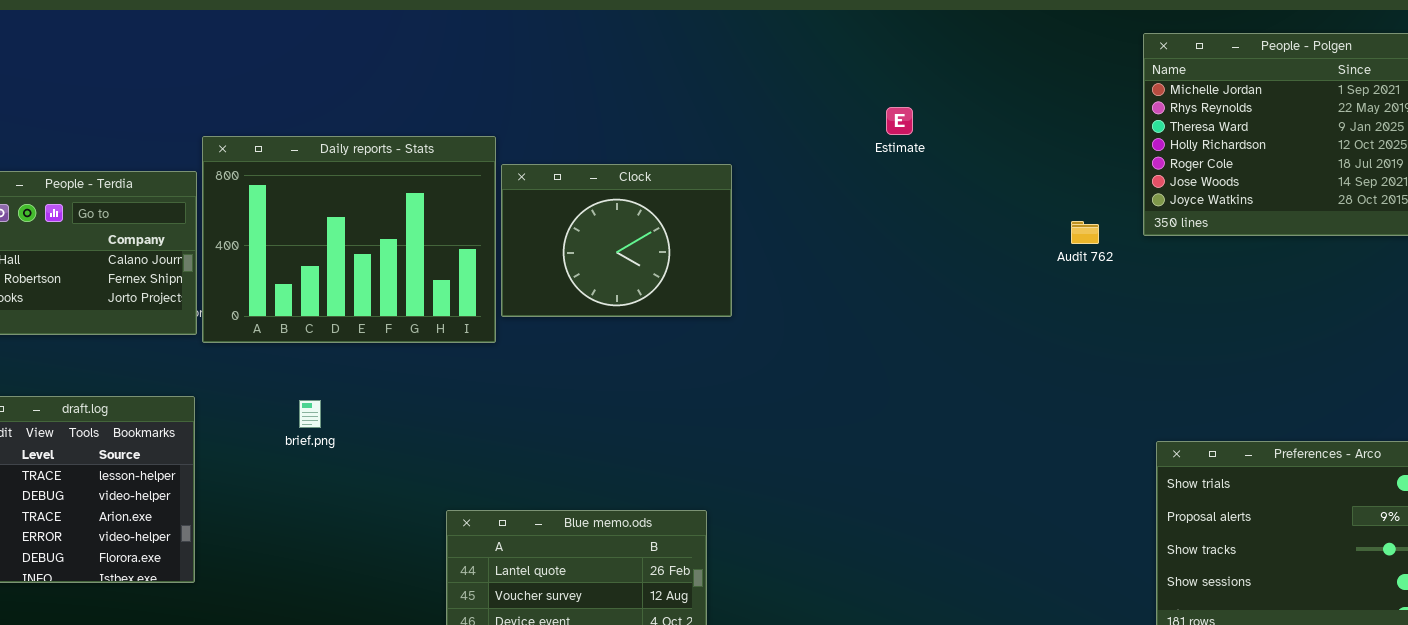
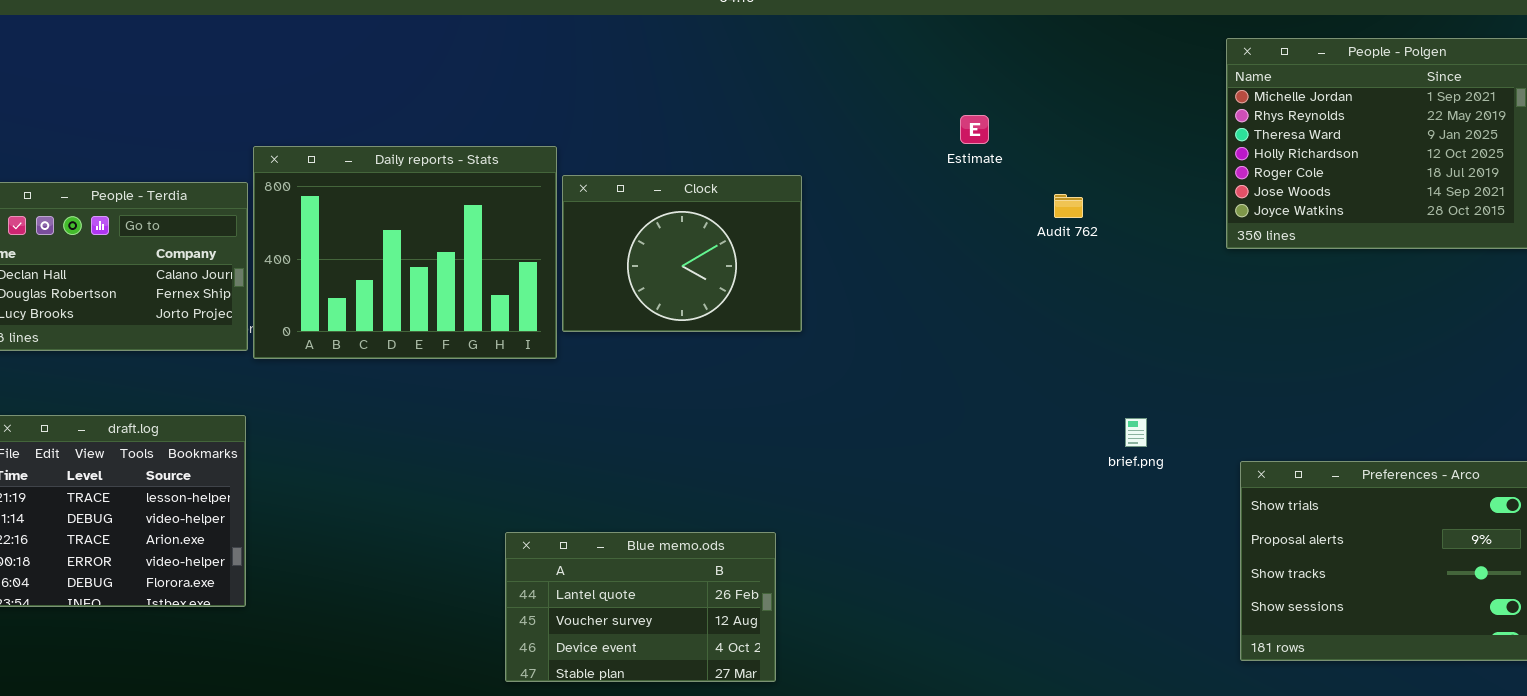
Audit 762: [1071,221,1099,244] -> [1054,194,1083,218], moved
brief.png: [299,400,321,428] -> [1125,418,1147,447], moved

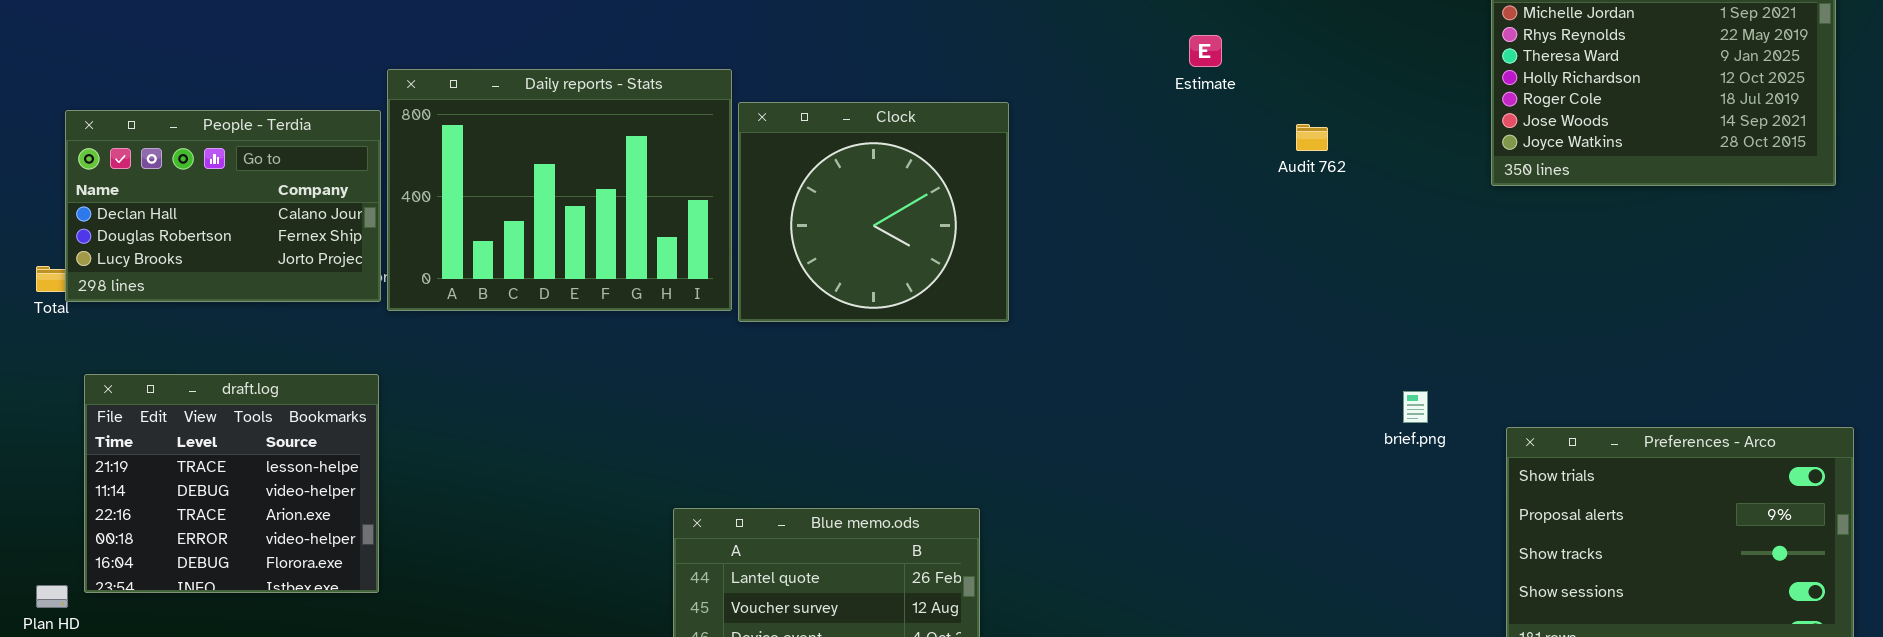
Clock: [562,175,802,332] -> [738,102,1009,322], resized
brief.png: [1125,418,1147,447] -> [1403,391,1428,423], moved

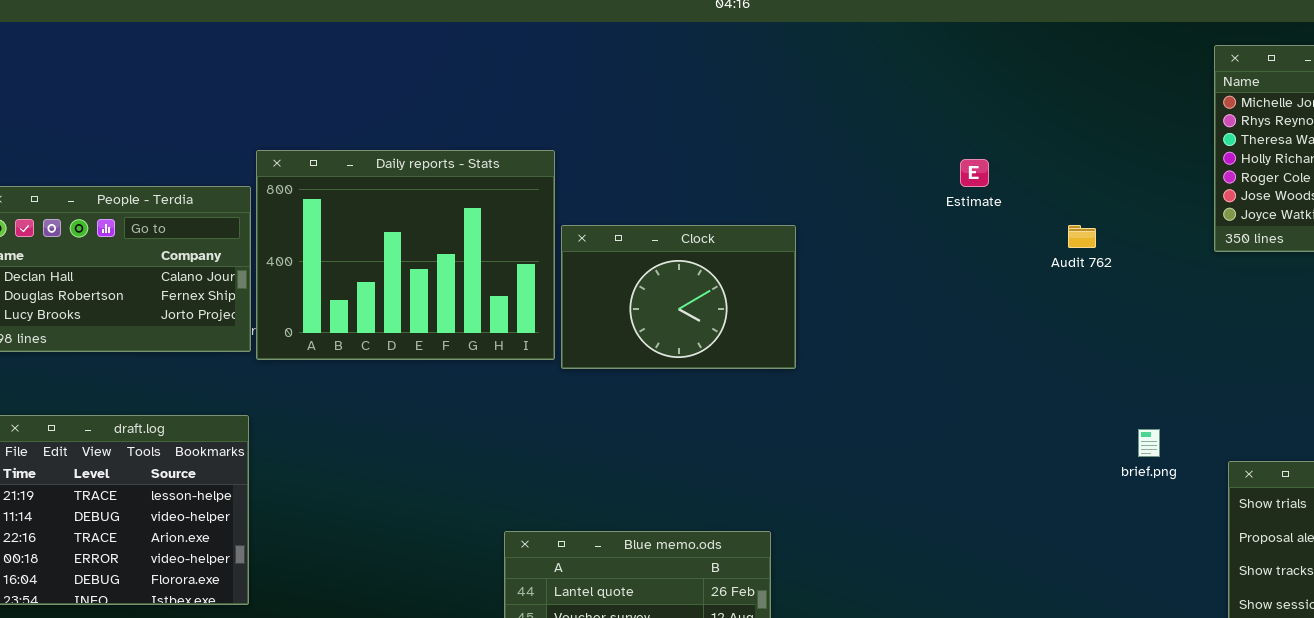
Estimate: [1189,35,1222,67] -> [960,159,989,187], moved
Clock: [738,102,1009,322] -> [561,225,796,369], resized
Audit 762: [1296,124,1328,151] -> [1068,225,1096,248], moved

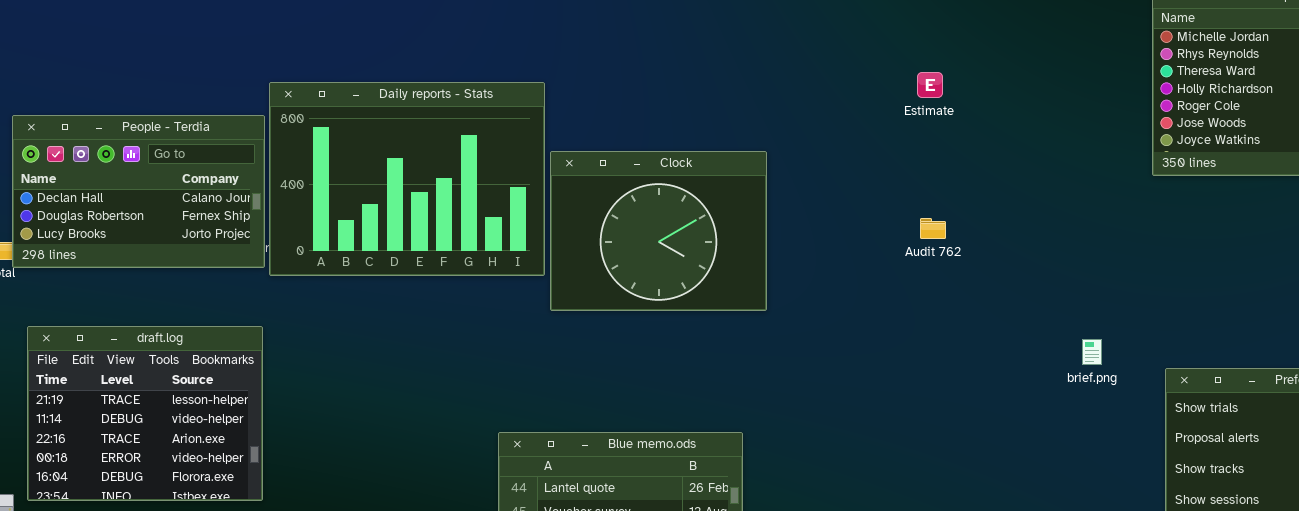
Estimate: [960,159,989,187] -> [917,72,943,98], moved
Clock: [561,225,796,369] -> [550,151,767,311], resized
Audit 762: [1068,225,1096,248] -> [920,218,946,239], moved

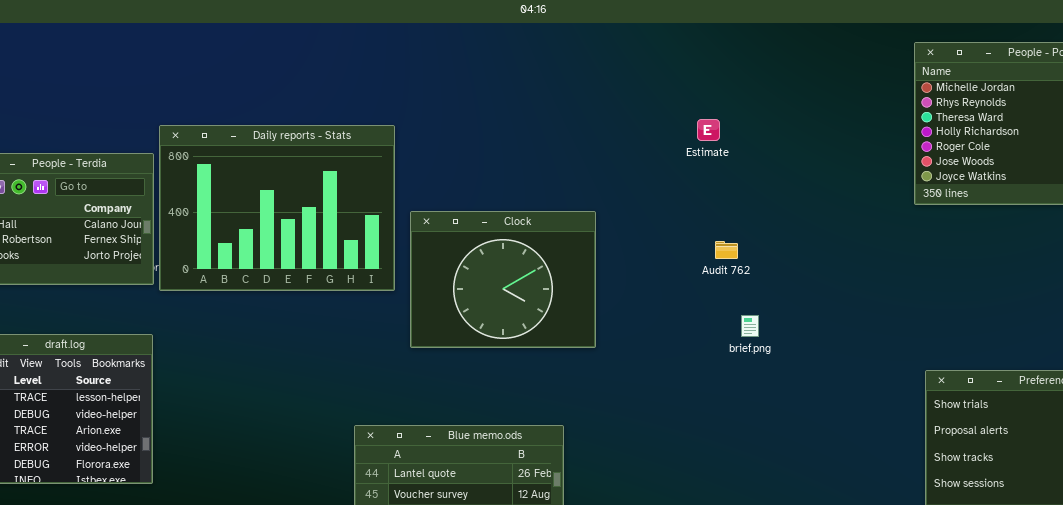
Estimate: [917,72,943,98] -> [697,119,720,141], moved
Clock: [550,151,767,311] -> [410,211,596,348], moved
brief.png: [1082,339,1102,365] -> [741,315,759,337], moved

